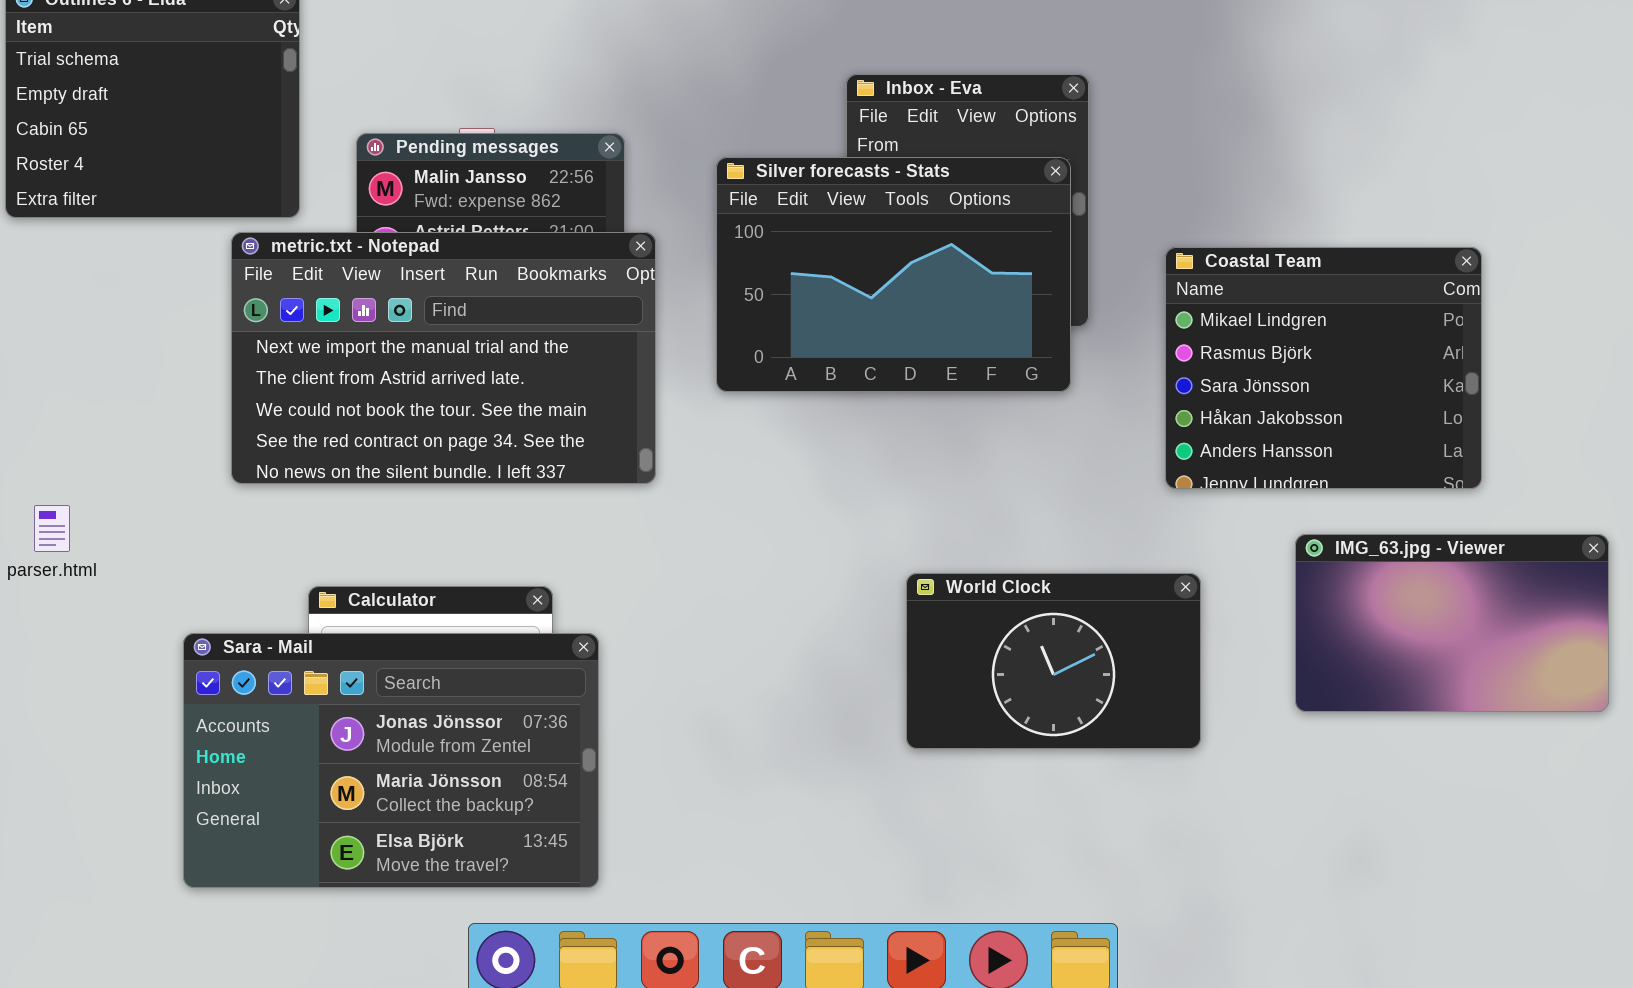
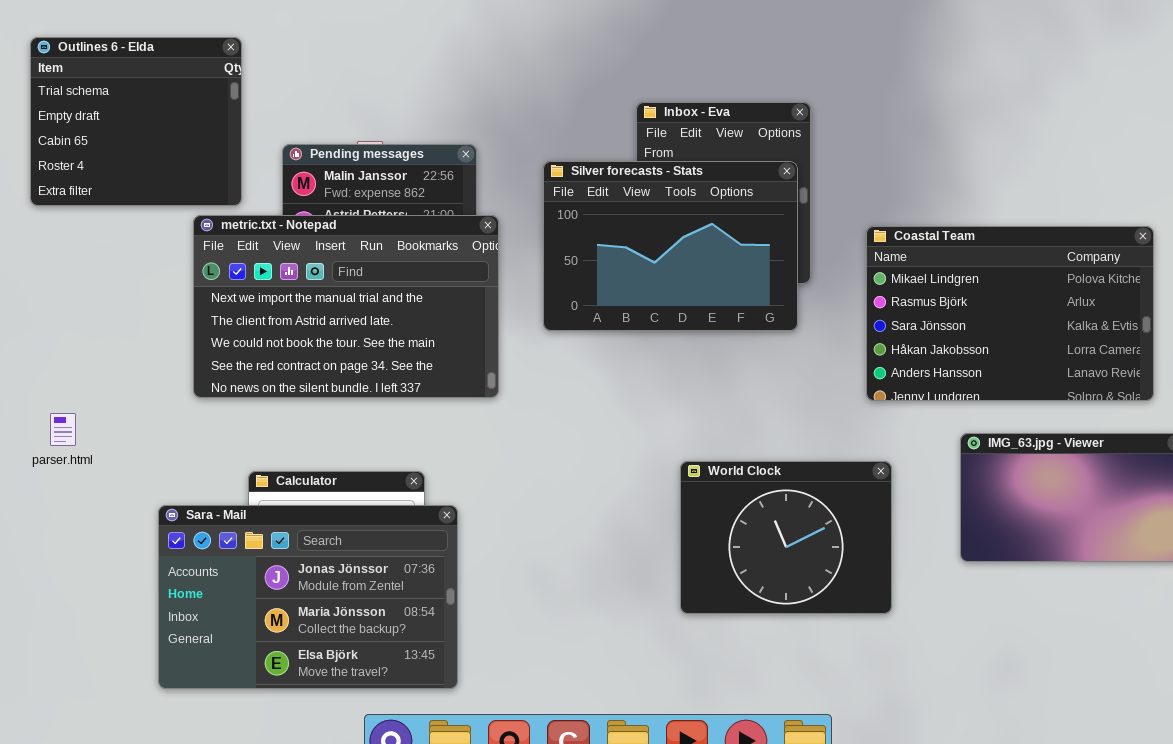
Coastal Team: [1165,247,1482,489] -> [866,226,1154,401], resized
World Clock: [906,573,1201,749] -> [680,461,892,614], resized

